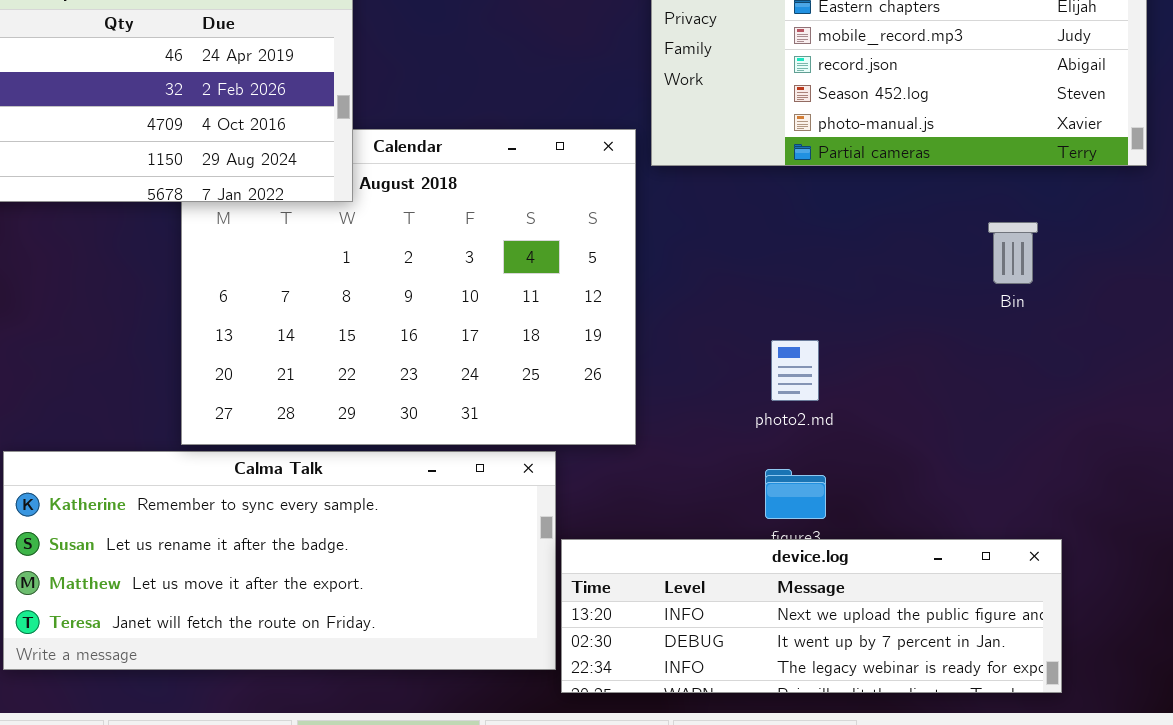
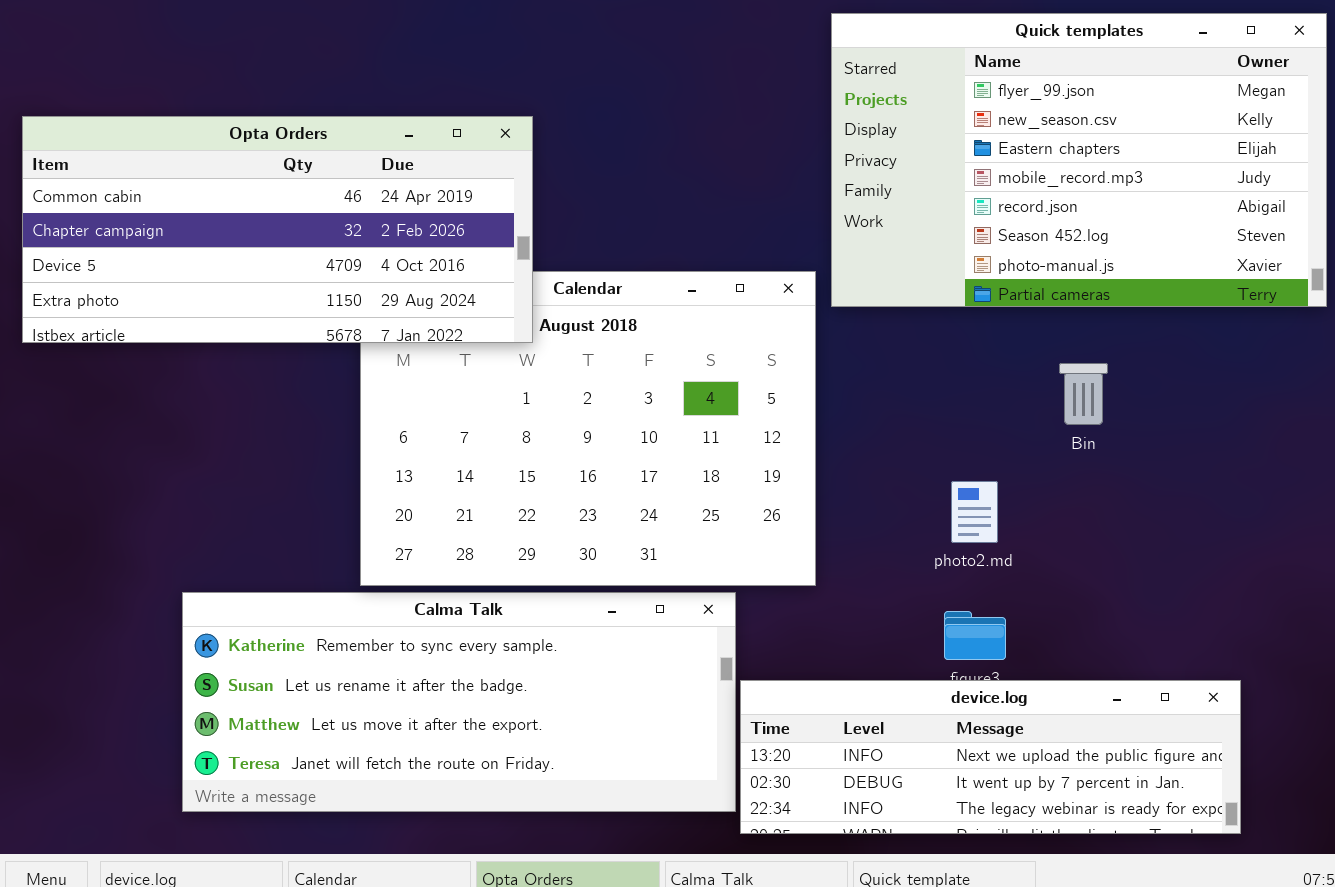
Bin: [988,222,1038,284] -> [1059,363,1108,425], moved

